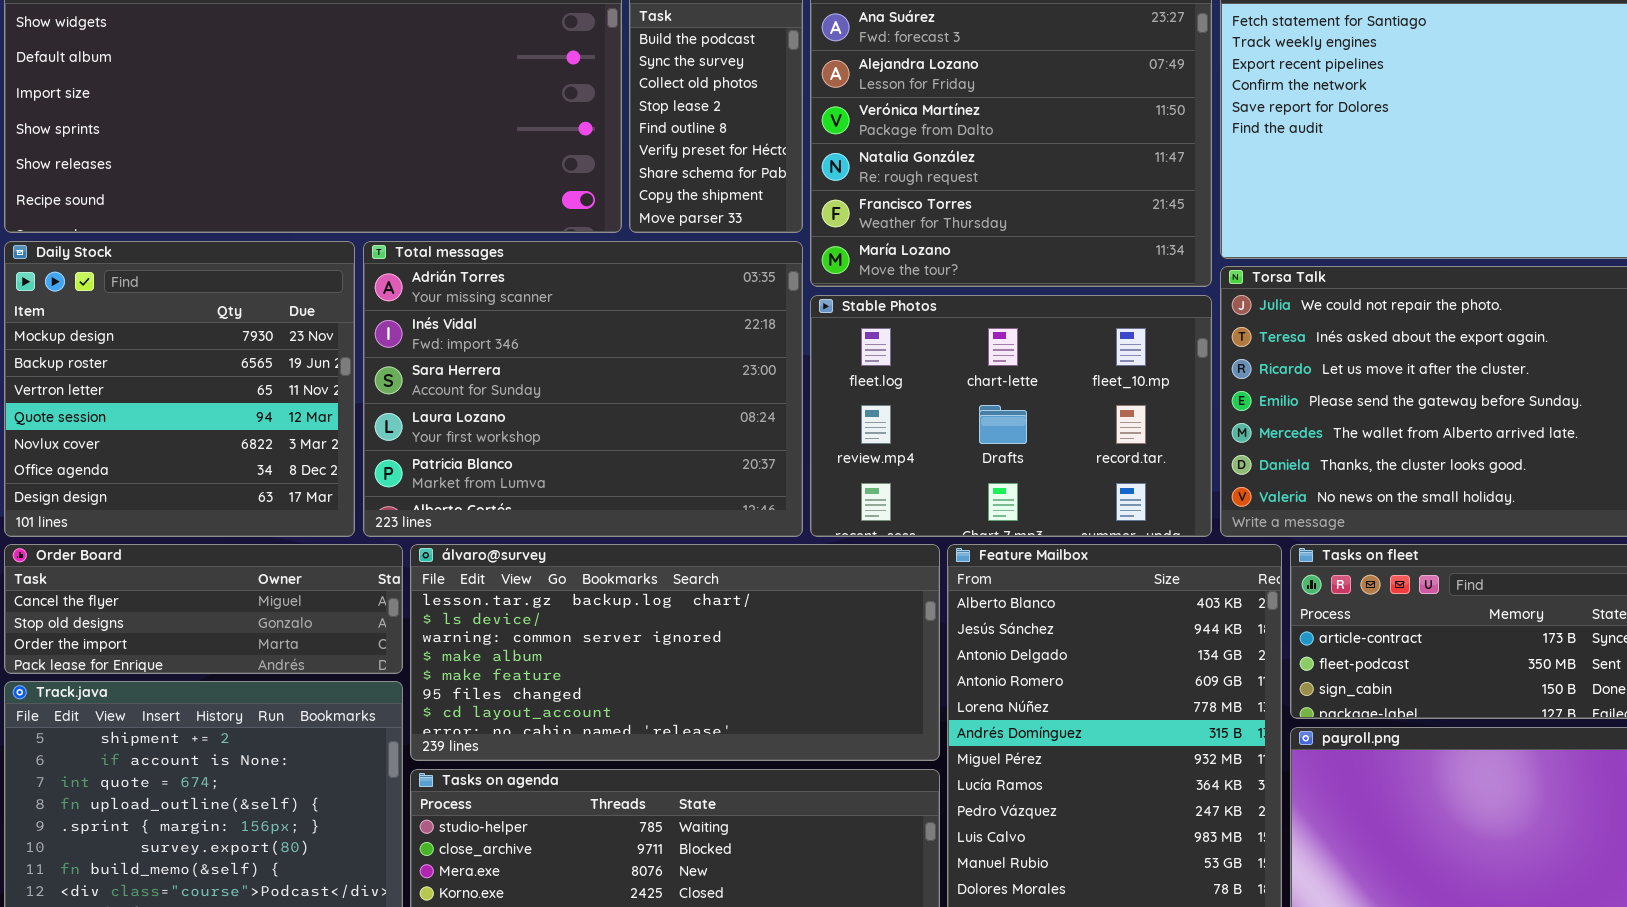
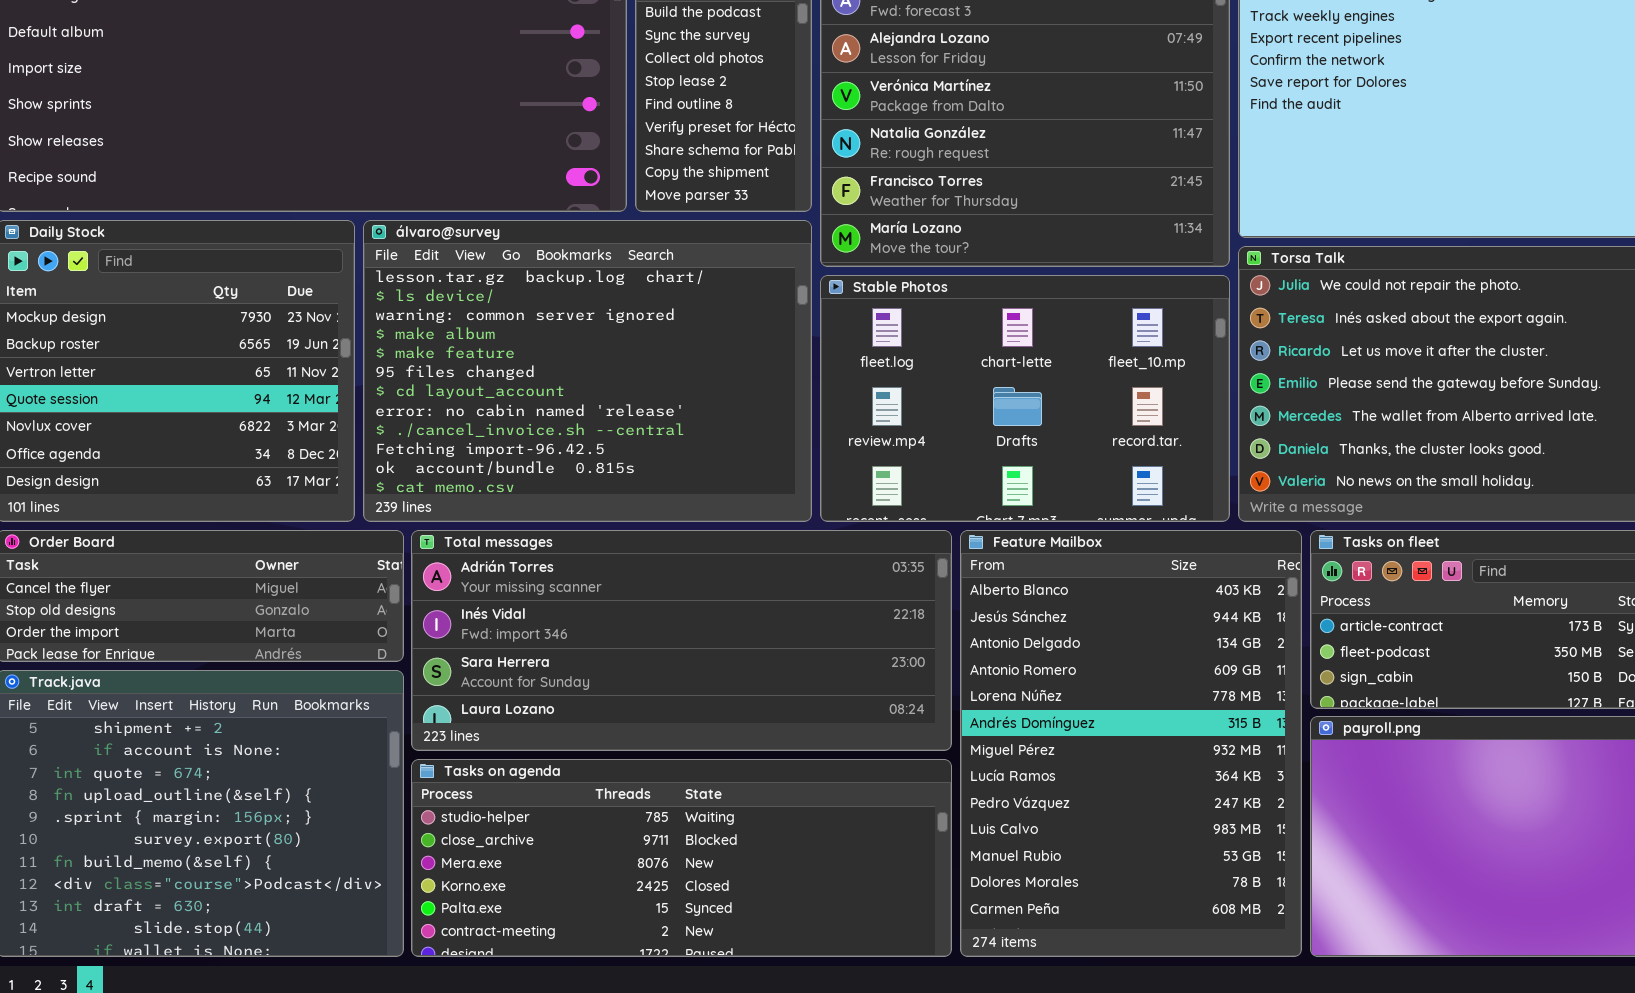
Total messages: [363,241,803,537] -> [411,530,952,751], moved, resized
álvaro@survey: [410,544,940,761] -> [363,220,812,522], moved, resized

